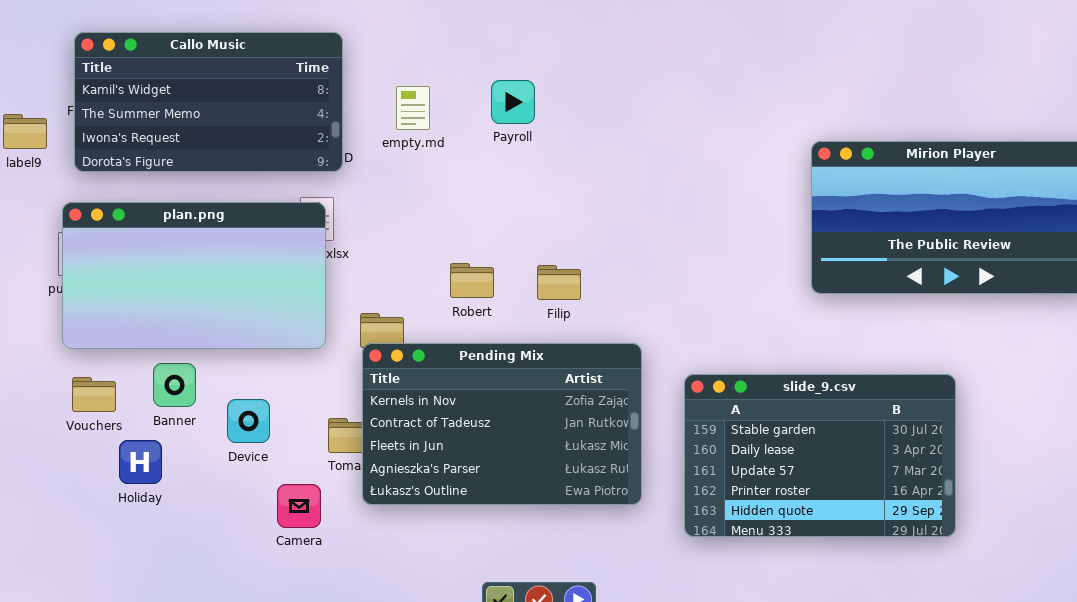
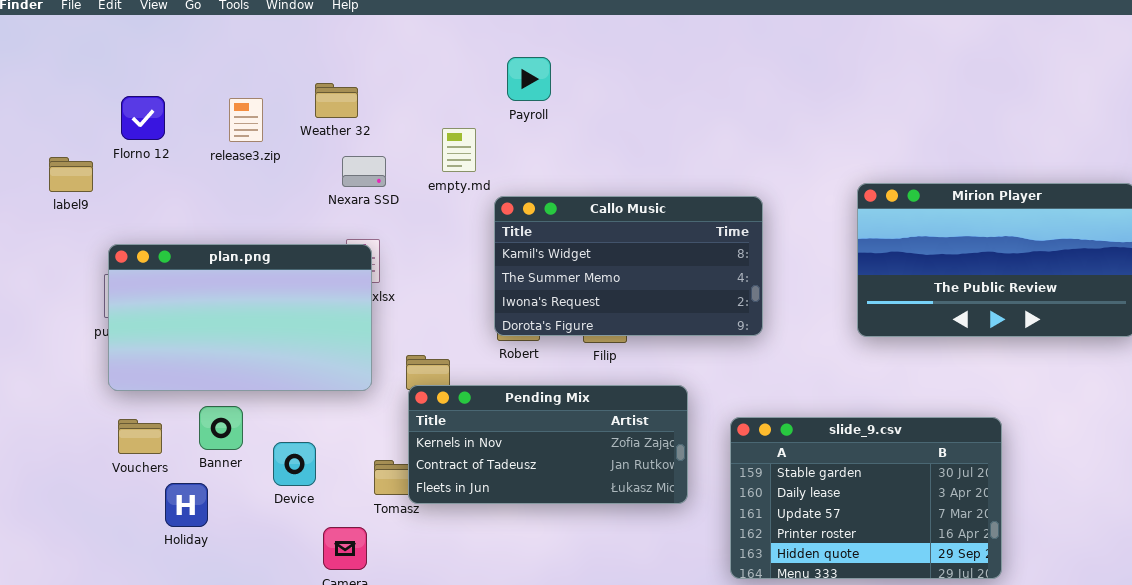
Callo Music: [74,32,343,172] -> [494,196,763,336], moved
Payroll: [491,80,535,124] -> [507,57,551,101], moved
Pending Mix: [362,343,642,505] -> [408,385,688,504], resized

